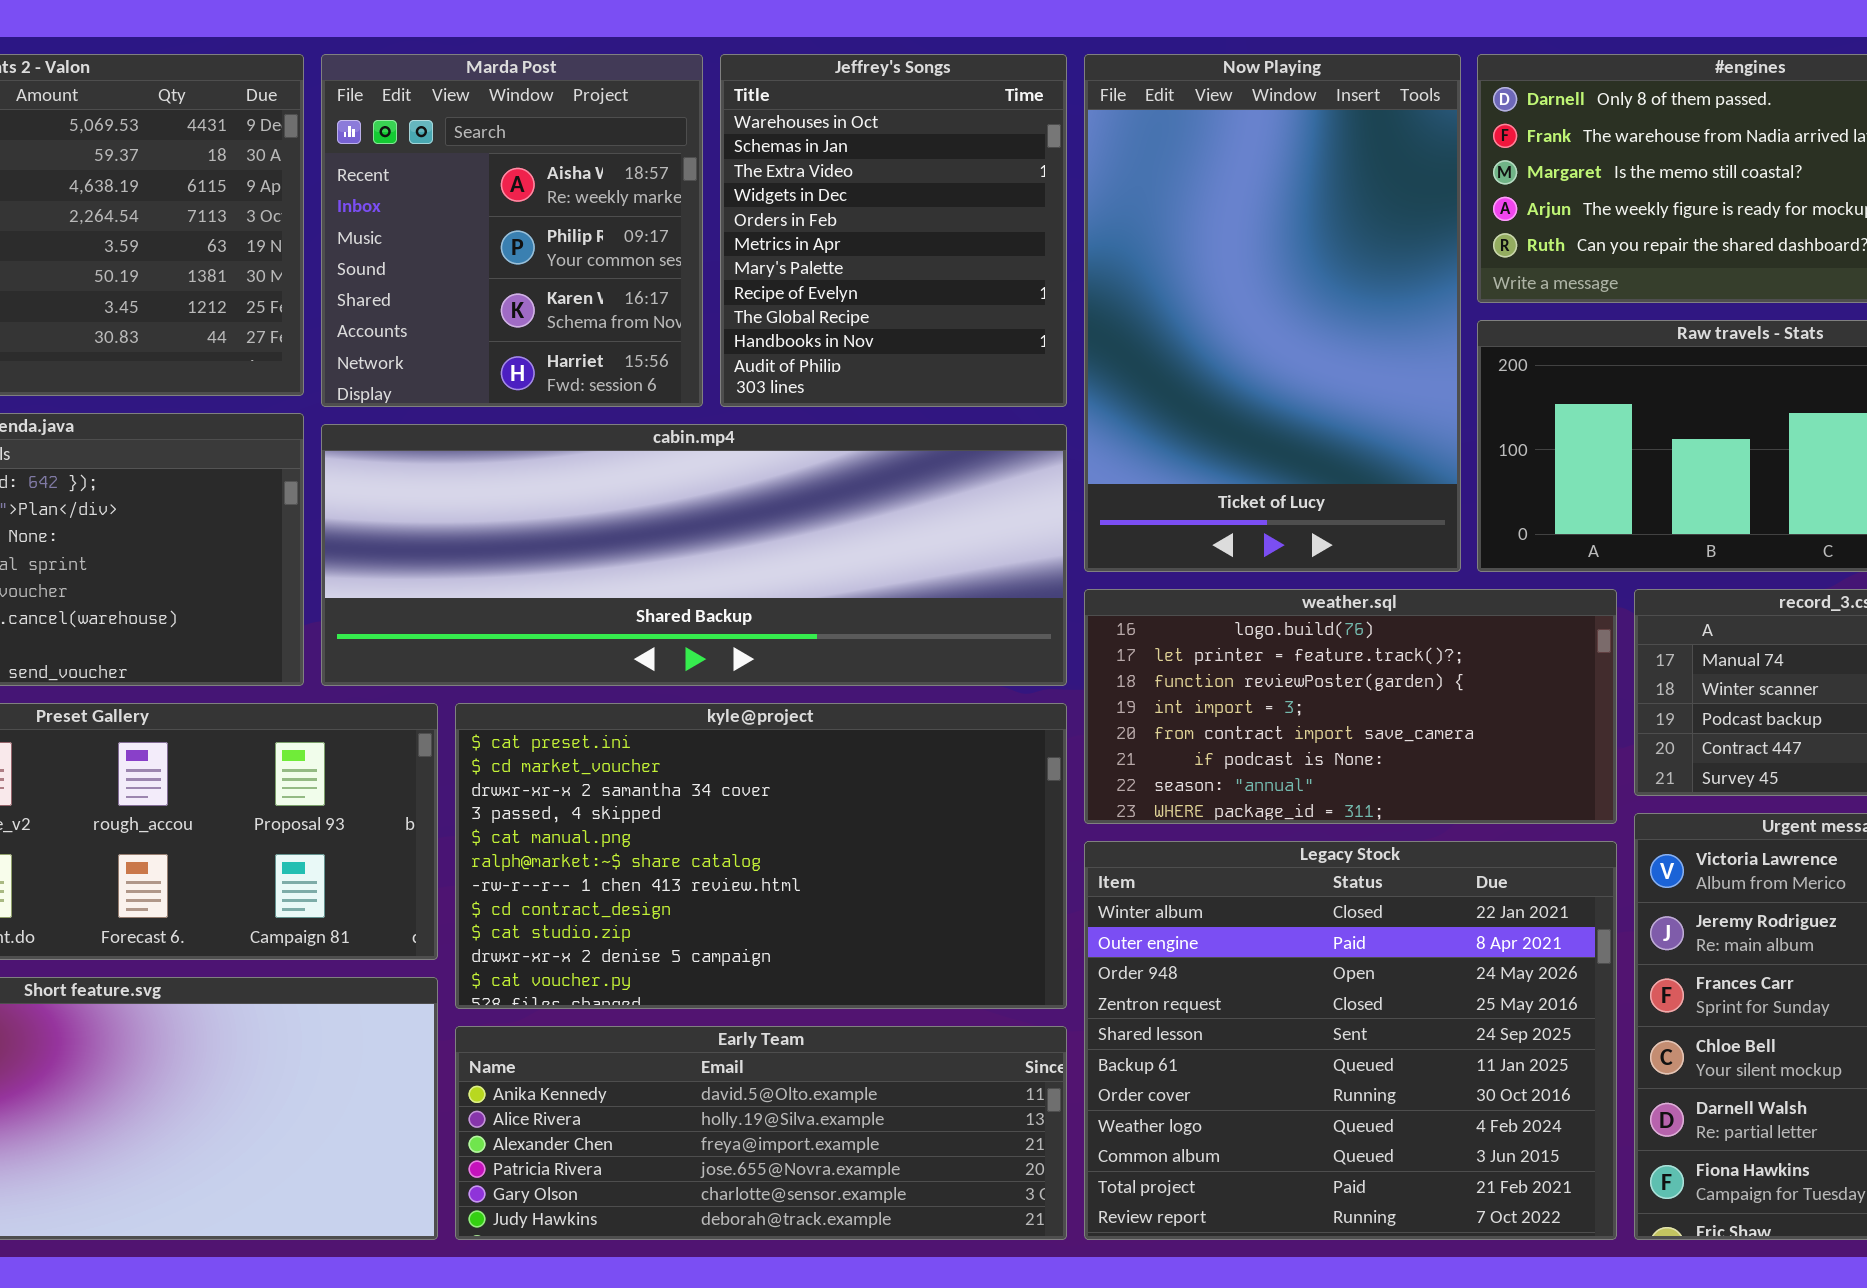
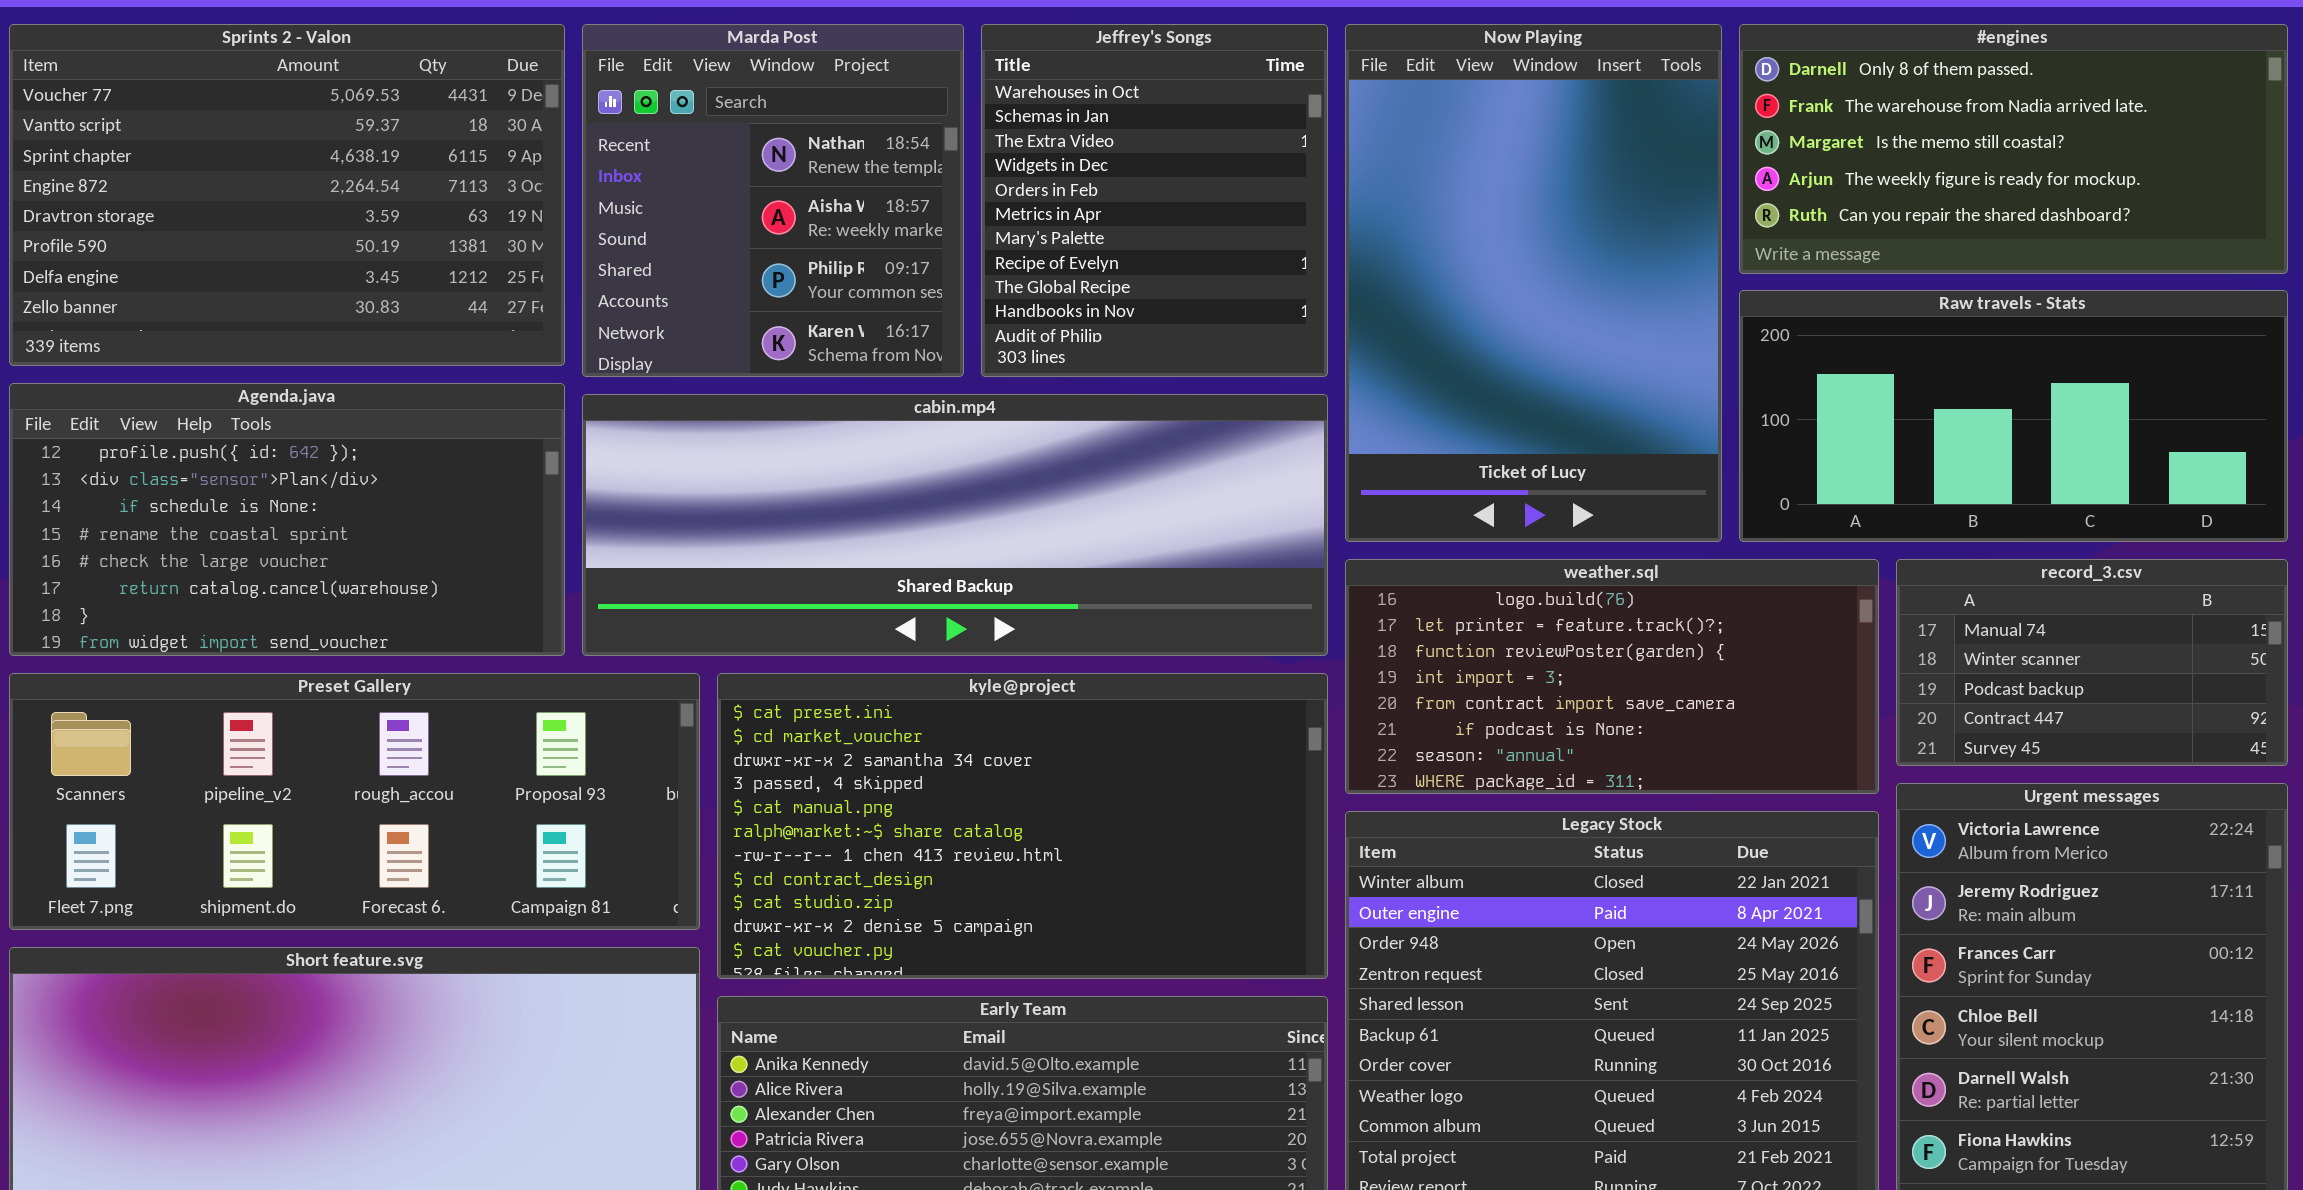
Marda Post: [321,54,703,407] -> [582,24,964,377], scrolled up 1 row

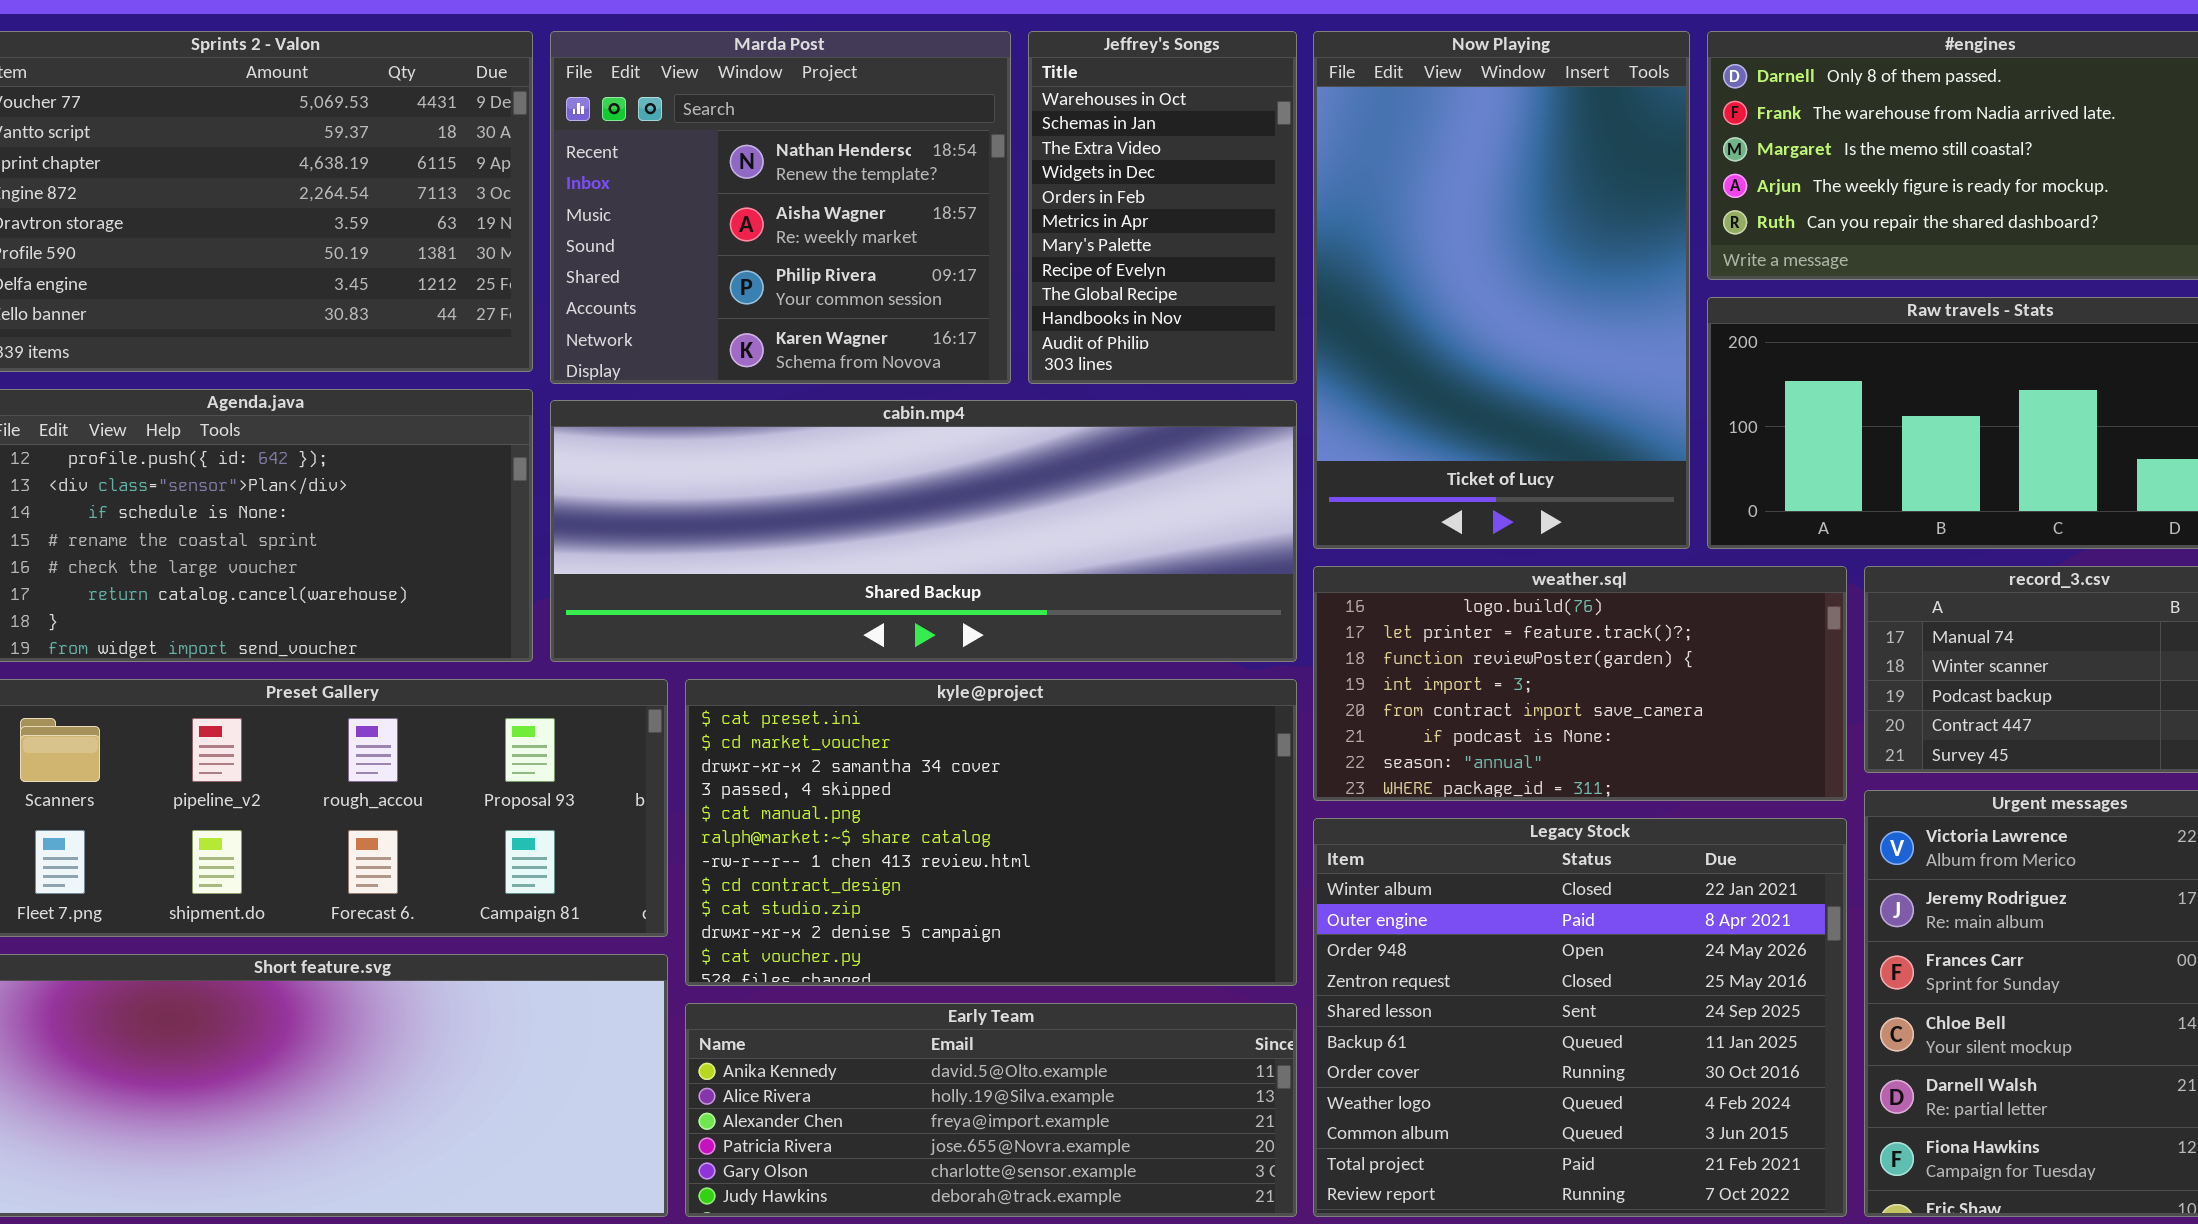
Marda Post: [582,24,964,377] -> [550,31,1011,384], resized
Jeffrey's Songs: [981,24,1328,377] -> [1028,31,1297,384], resized

